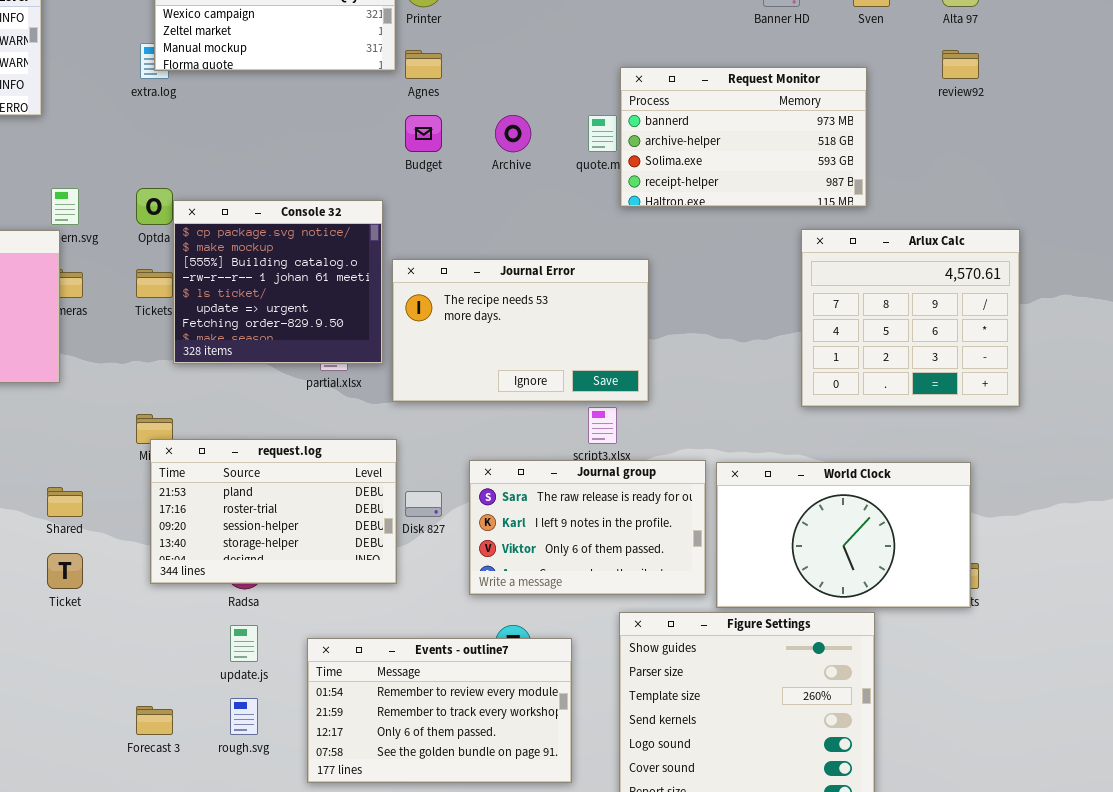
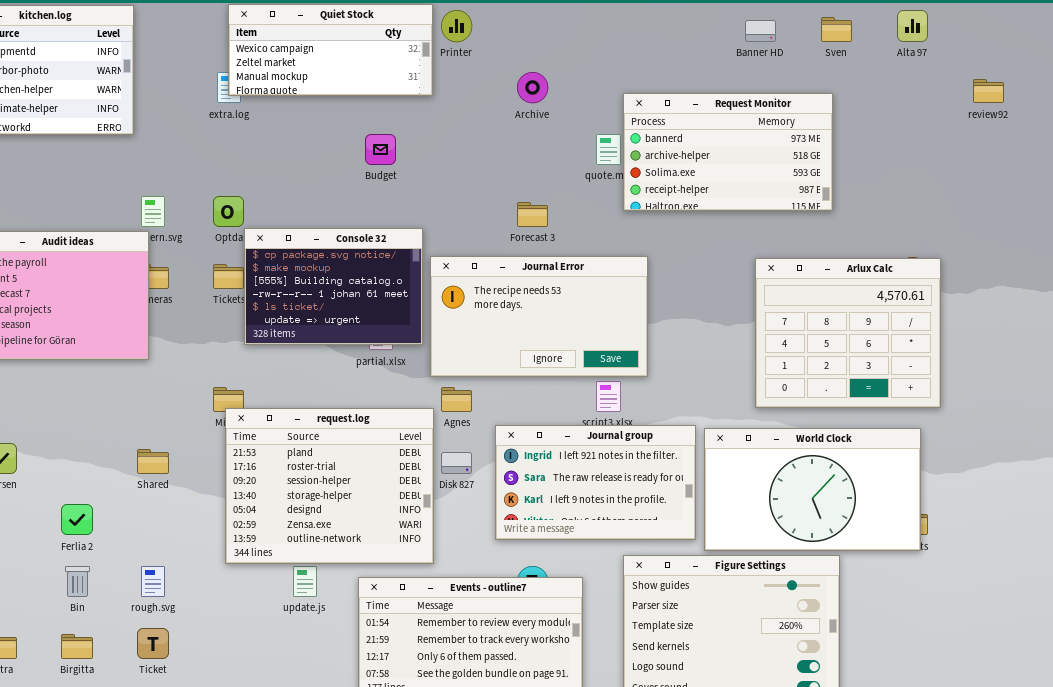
Agnes: [405,50,442,79] -> [441,387,472,412], moved
review92: [942,50,979,79] -> [973,79,1004,103], moved
Budget: [405,115,442,152] -> [365,134,396,165], moved
Archive: [495,115,531,152] -> [517,72,548,103], moved
Console 32: [173,200,383,364] -> [244,228,423,345], resized
Arlux Calc: [801,229,1020,407] -> [755,258,941,408], moved
request.log: [150,439,397,584] -> [225,408,434,564], resized
Journal group: [469,460,706,595] -> [495,425,696,540], scrolled up 1 row
Ticket: [47,553,83,589] -> [137,628,169,659], moved
rough.svg: [230,698,258,735] -> [141,566,165,597], moved
Forecast 3: [136,706,173,735] -> [517,202,548,227], moved

